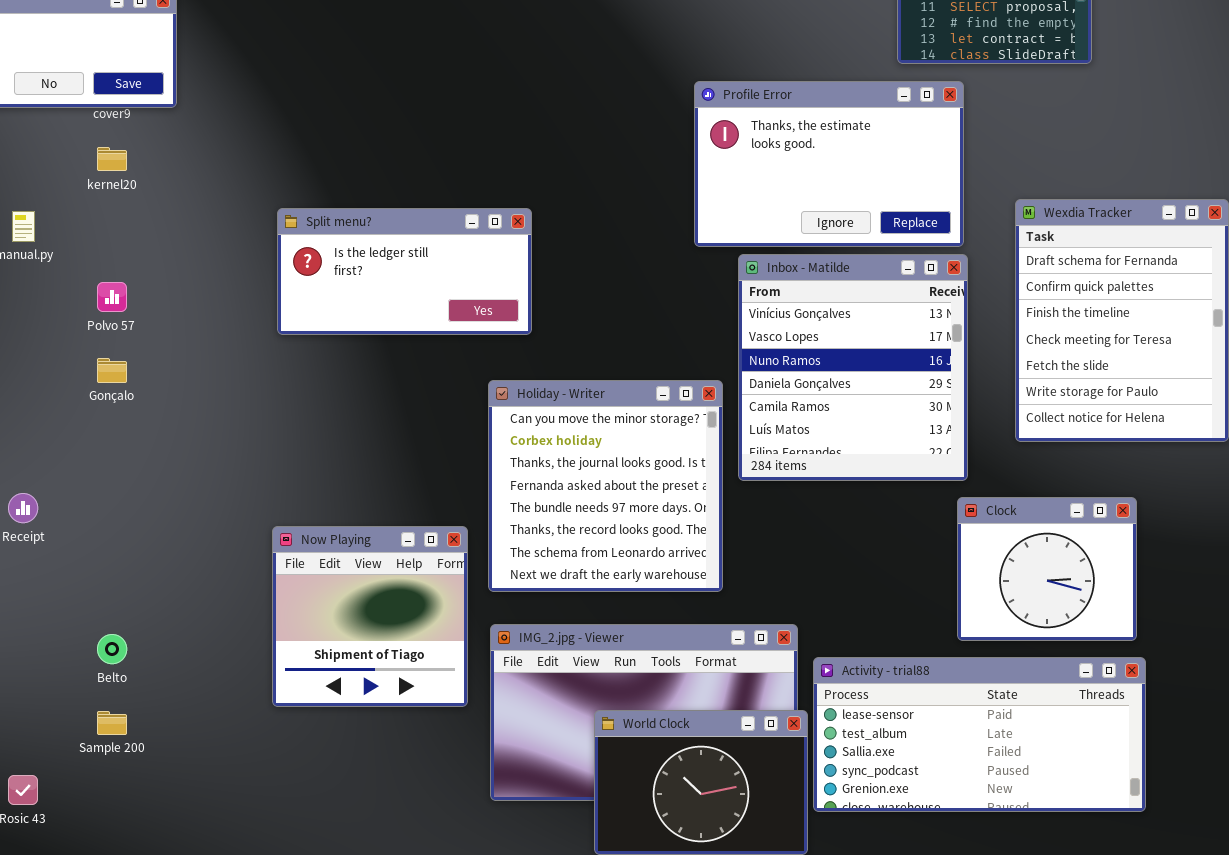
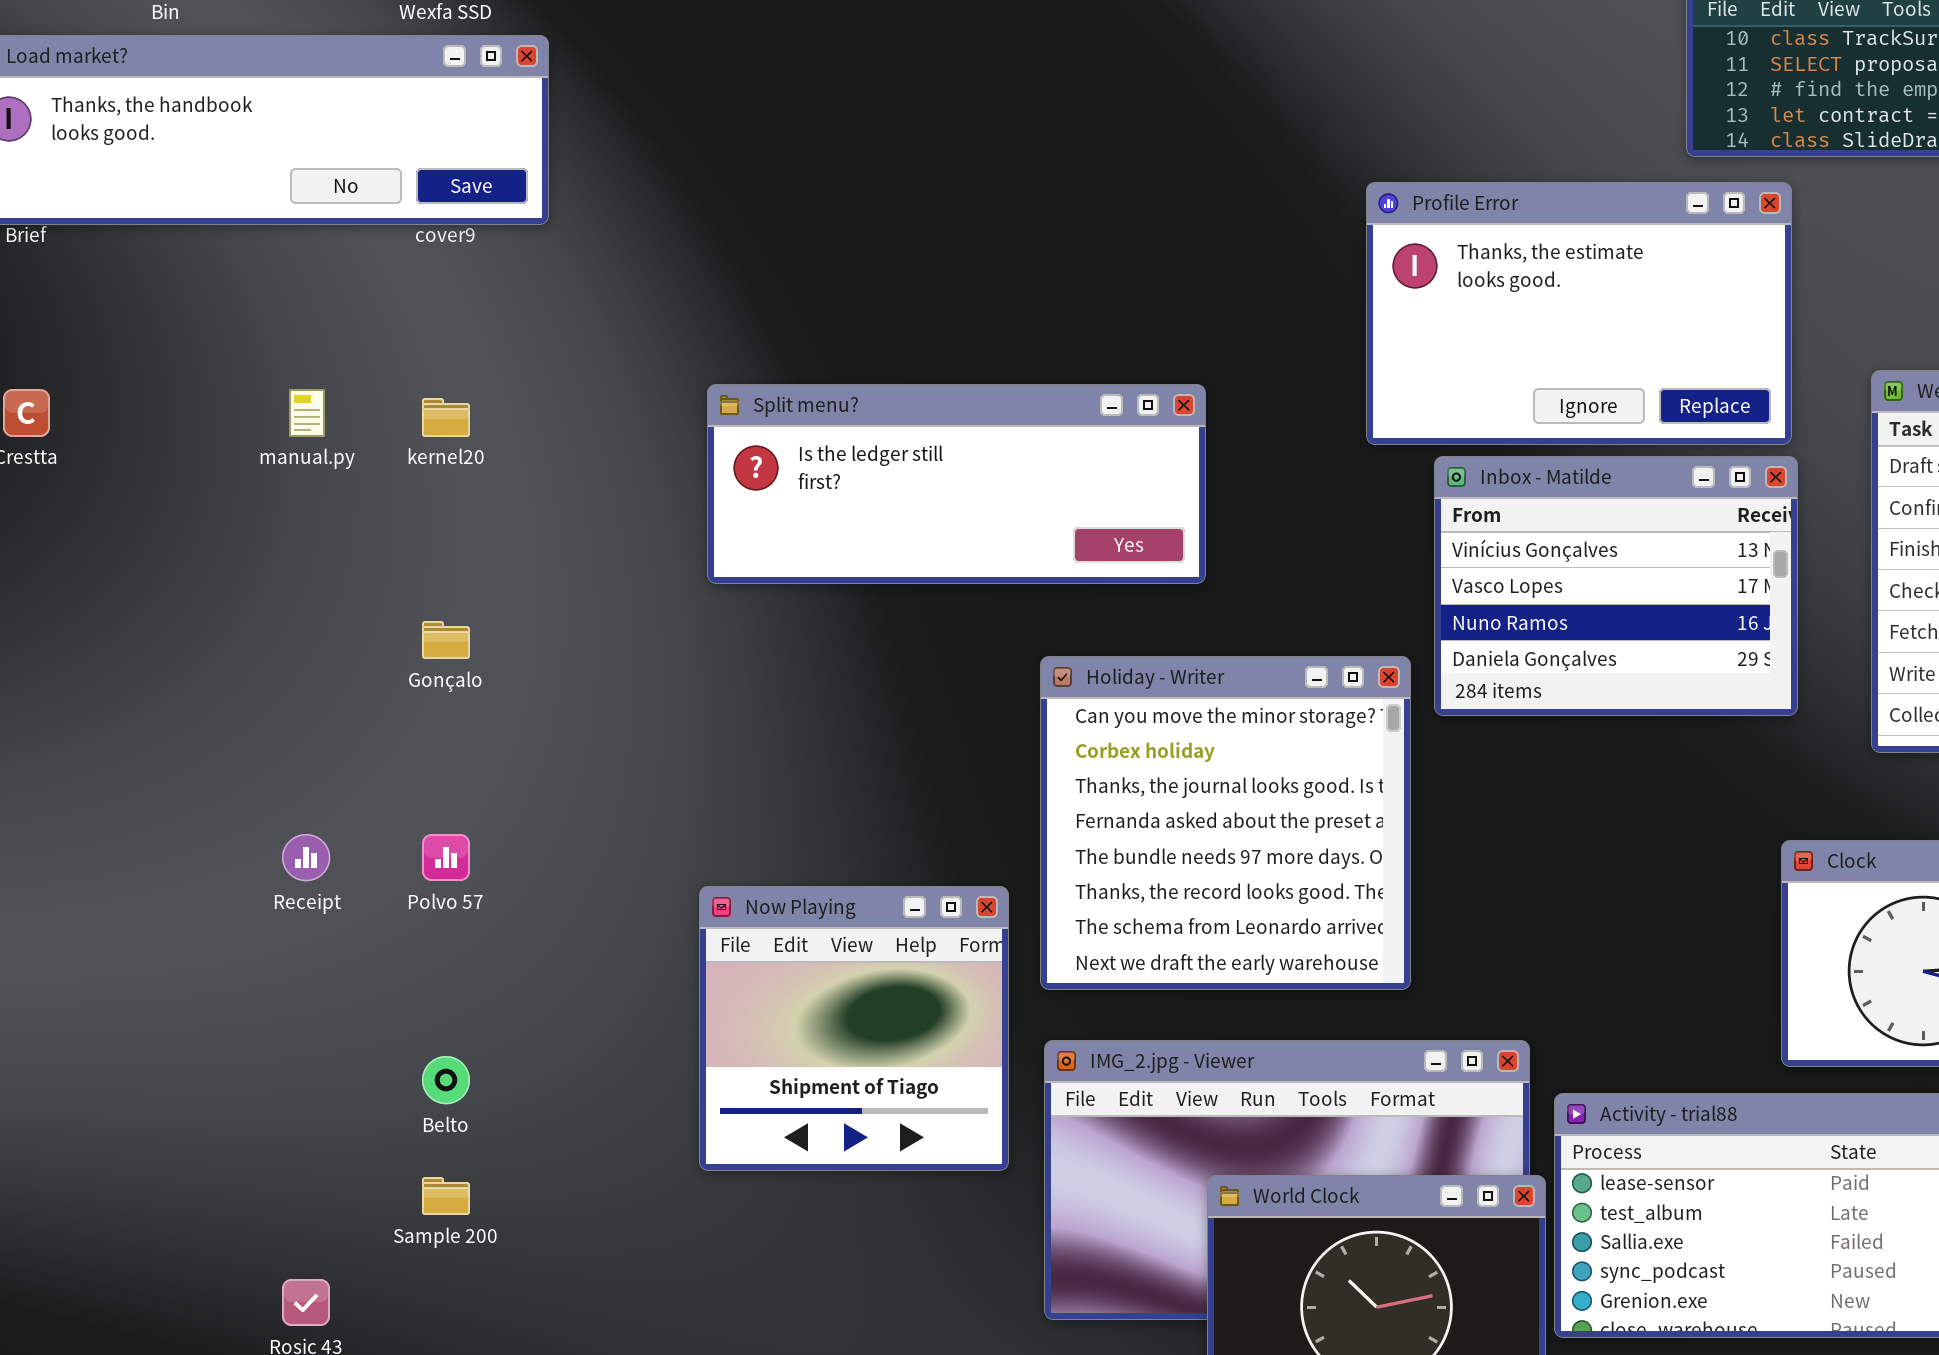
kernel20: [97,147,127,171] -> [422,398,470,437], moved
Split menu?: [277,208,532,335] -> [707,384,1206,584], resized
Inbox - Matilde: [738,254,968,481] -> [1434,456,1798,716], resized
Polvo 57: [97,282,127,312] -> [422,834,470,881], moved

